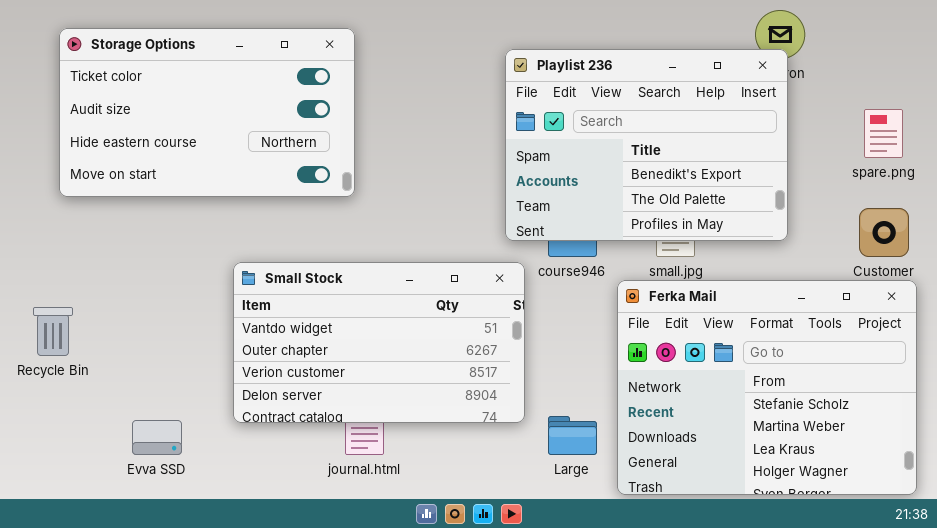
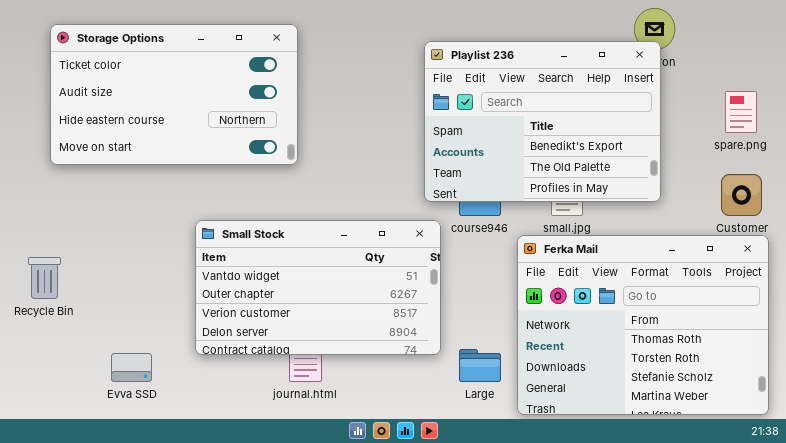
Ferka Mail: [617,280,917,495] -> [517,235,769,415], scrolled up 2 rows

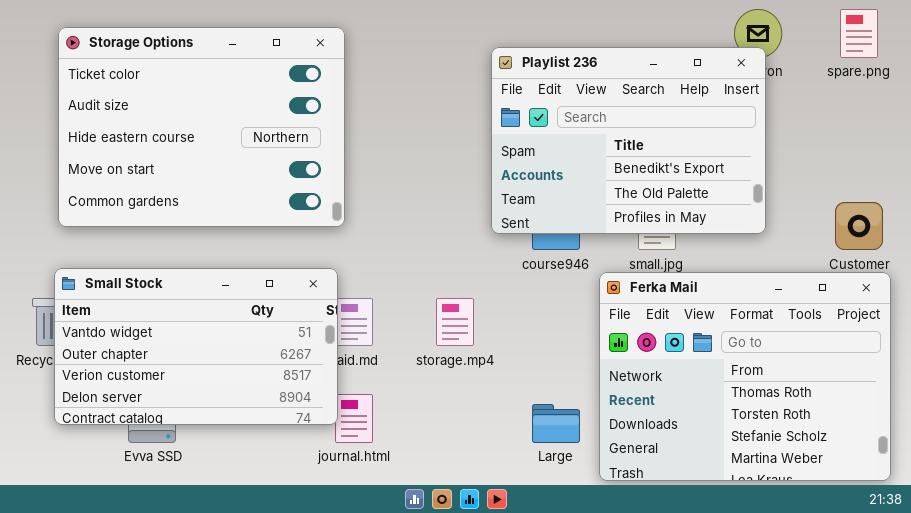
Storage Options: [50,24,298,165] -> [58,27,345,227], resized
spare.png: [725,91,757,133] -> [840,9,878,58], moved
Small Stock: [195,220,441,355] -> [54,268,338,425], moved

